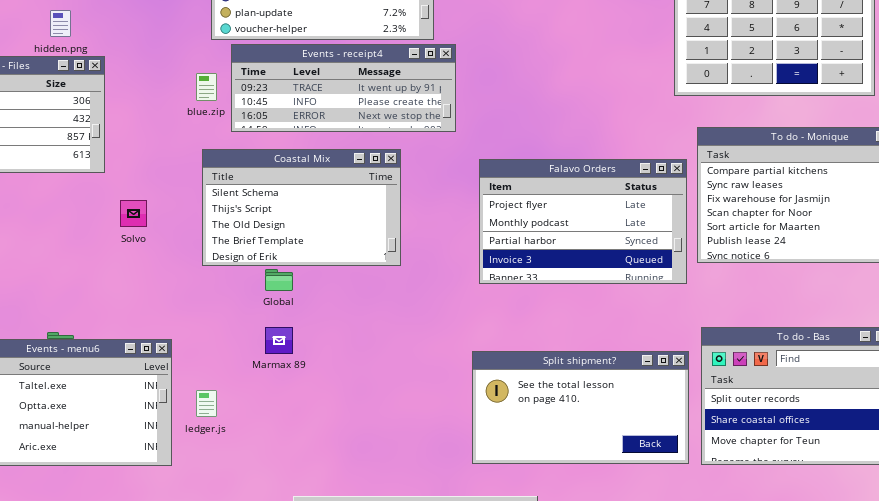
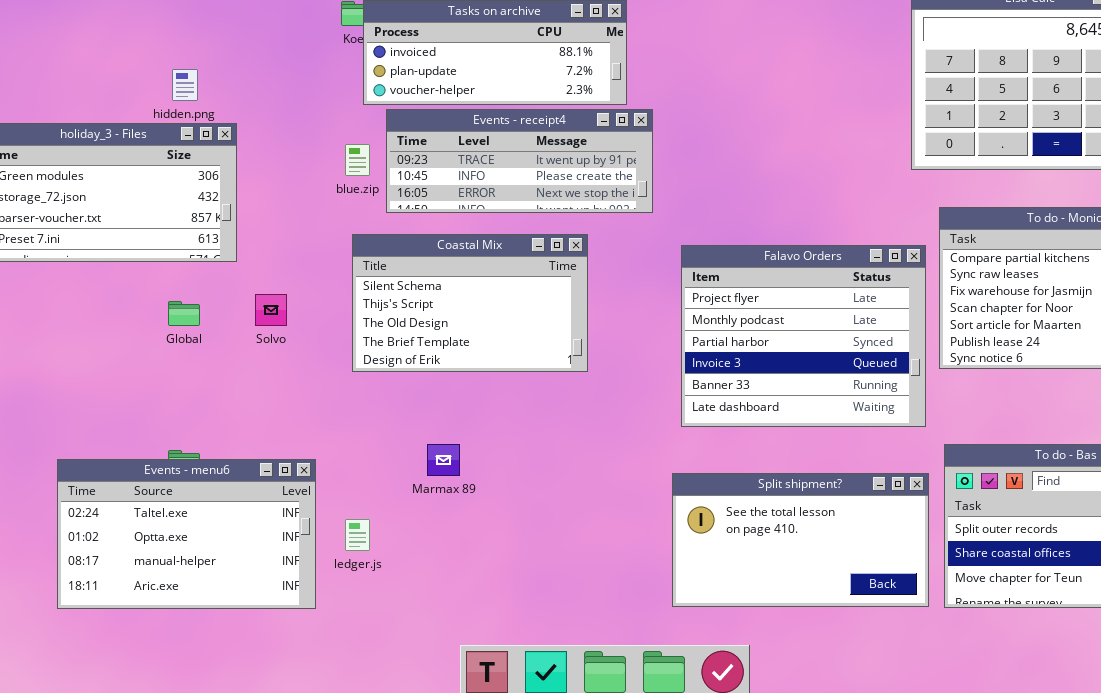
Falavo Orders: [479,159,687,284] -> [681,245,926,427], resized
Global: [265,269,293,291] -> [168,301,200,326], moved

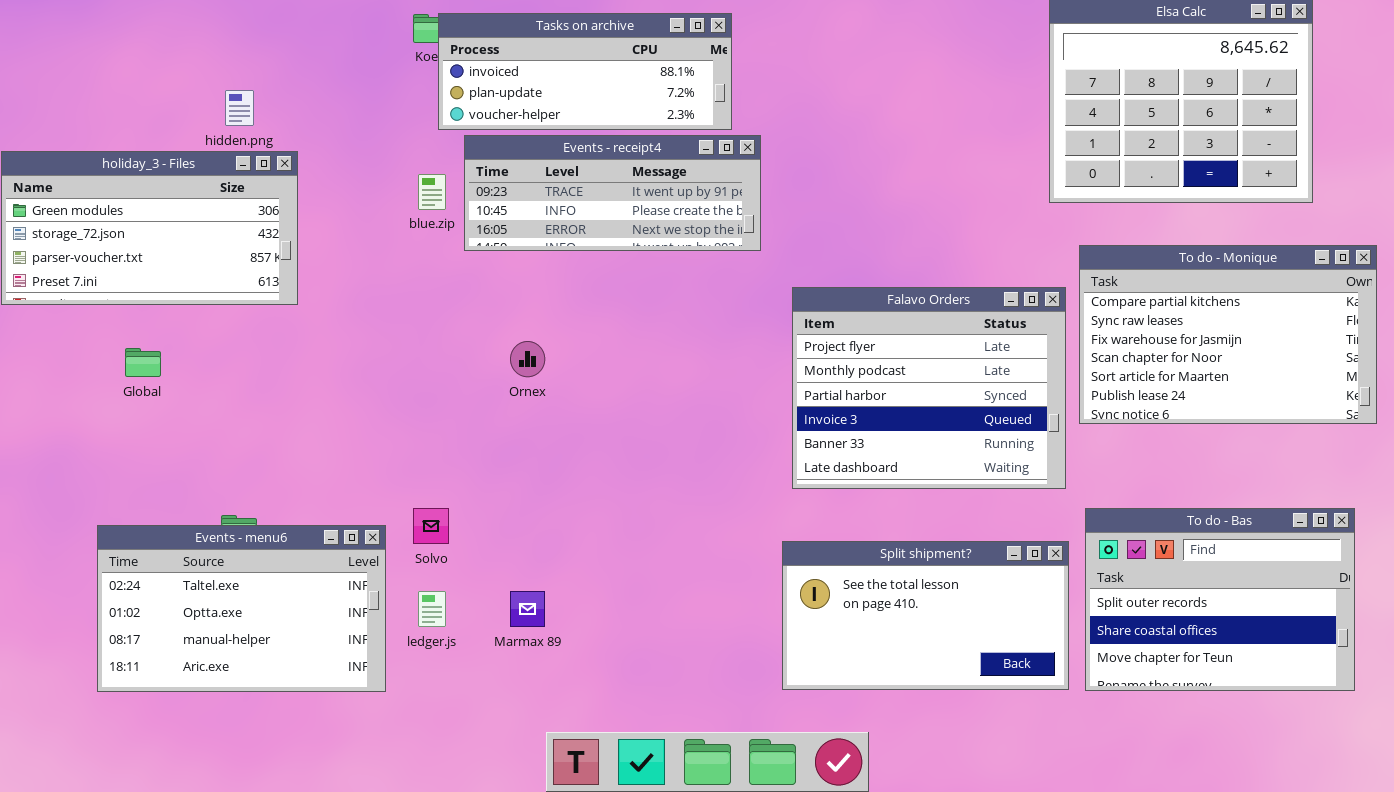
Coastal Mix: [352,234,588,372] -> none, closed
Solvo: [255,294,287,326] -> [413,508,449,544], moved
Global: [168,301,200,326] -> [125,348,161,377], moved
Marmax 89: [427,444,460,476] -> [510,591,545,627], moved

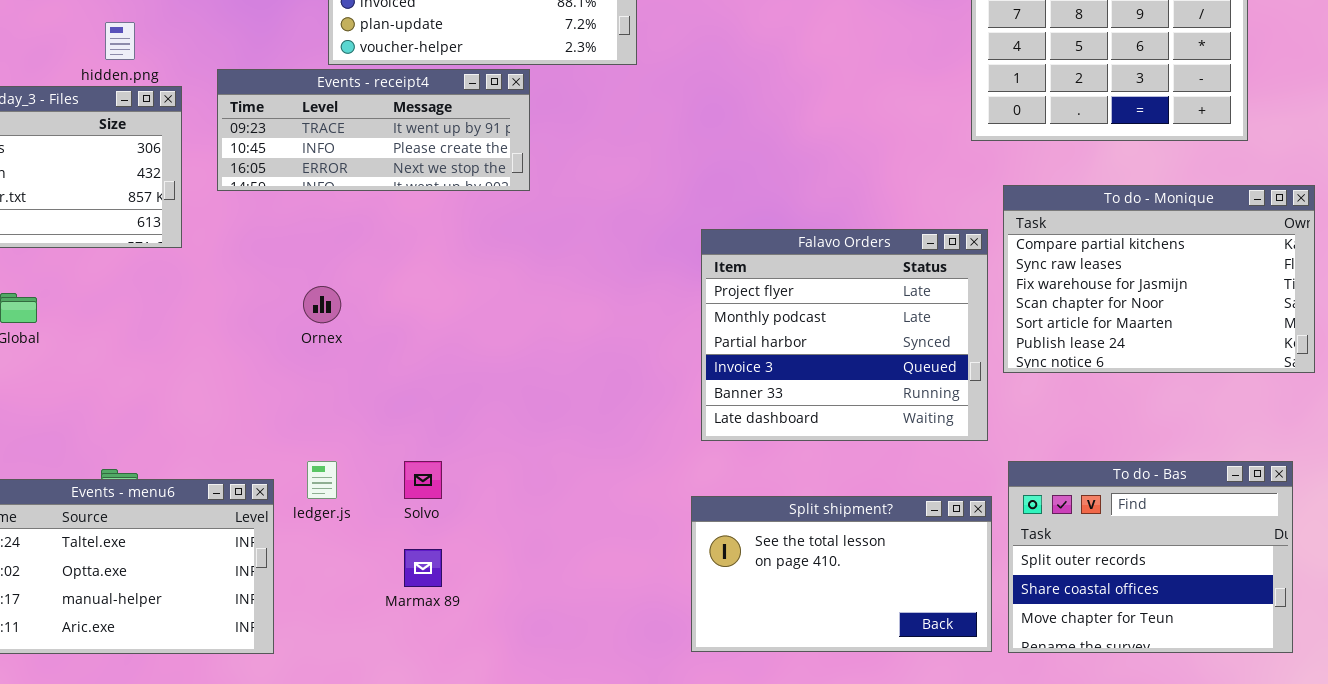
Events - receipt4: [464,135,761,251] -> [217,69,530,191], moved
Ornex: [510,341,545,377] -> [303,286,341,323], moved
Solvo: [413,508,449,544] -> [404,461,442,499], moved
ledger.js: [418,591,446,627] -> [307,461,337,499], moved

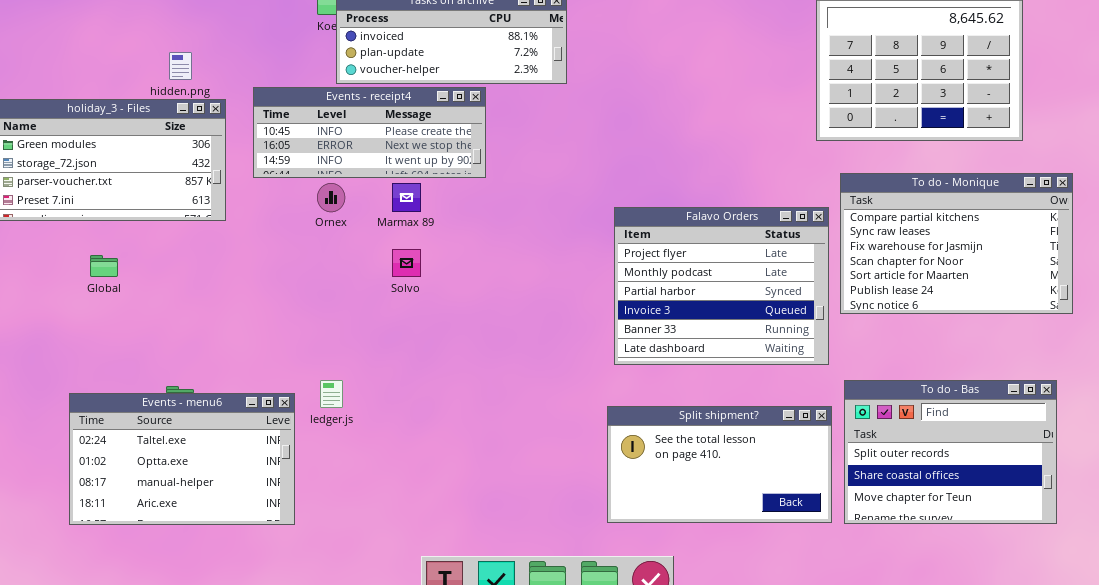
Events - receipt4: [217,69,530,191] -> [253,87,486,178], scrolled down 1 row
Ornex: [303,286,341,323] -> [317,183,345,212], moved
Solvo: [404,461,442,499] -> [392,249,421,277], moved
Marmax 89: [404,549,442,587] -> [392,183,421,212], moved

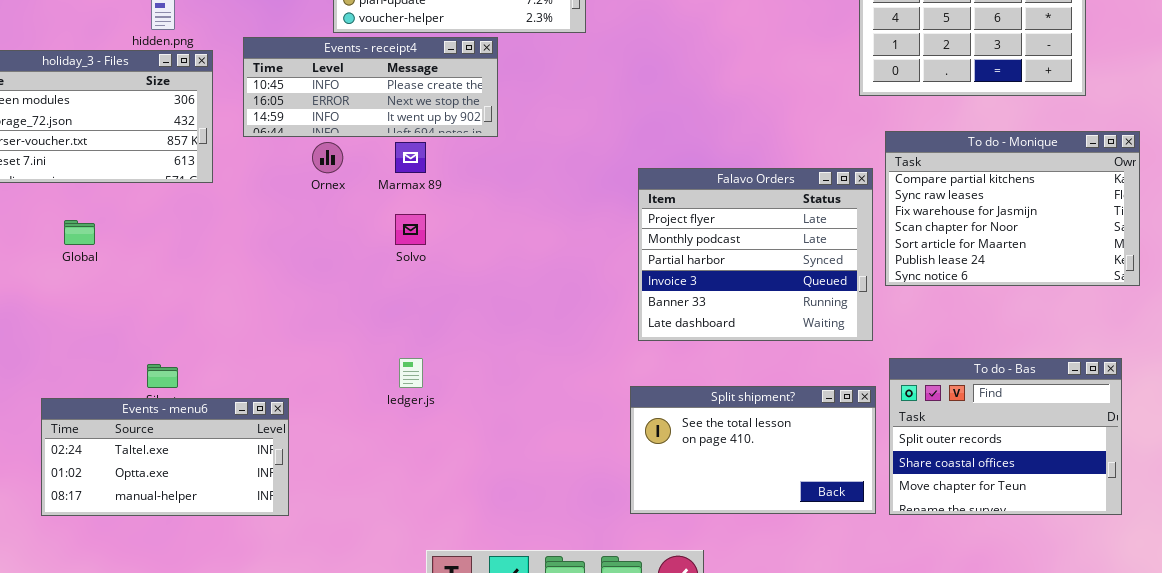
ledger.js: [320,380,343,408] -> [399,358,423,388], moved
Events - menu6: [69,393,295,525] -> [41,398,289,516], resized

